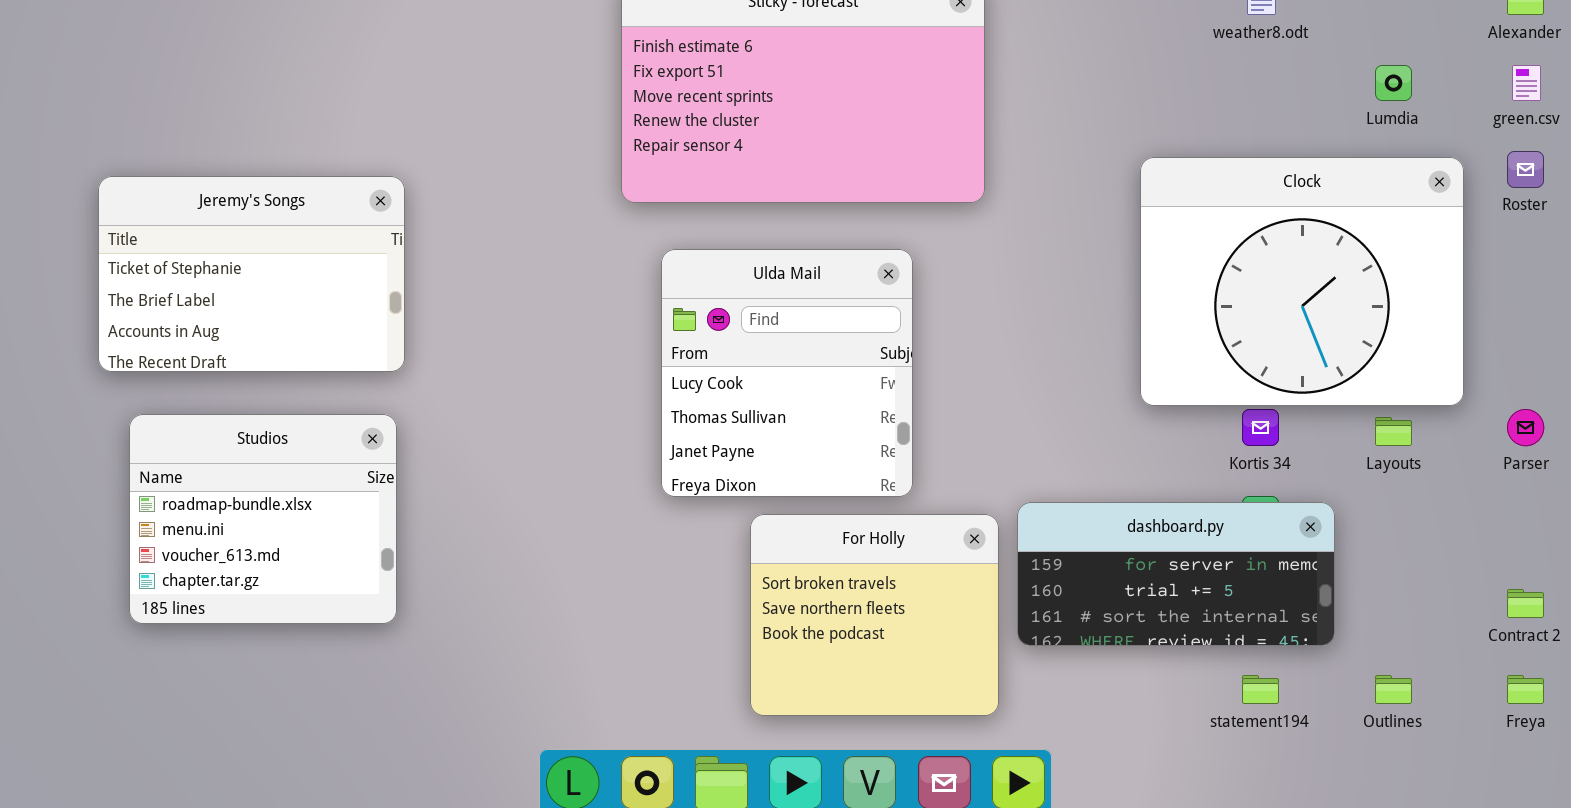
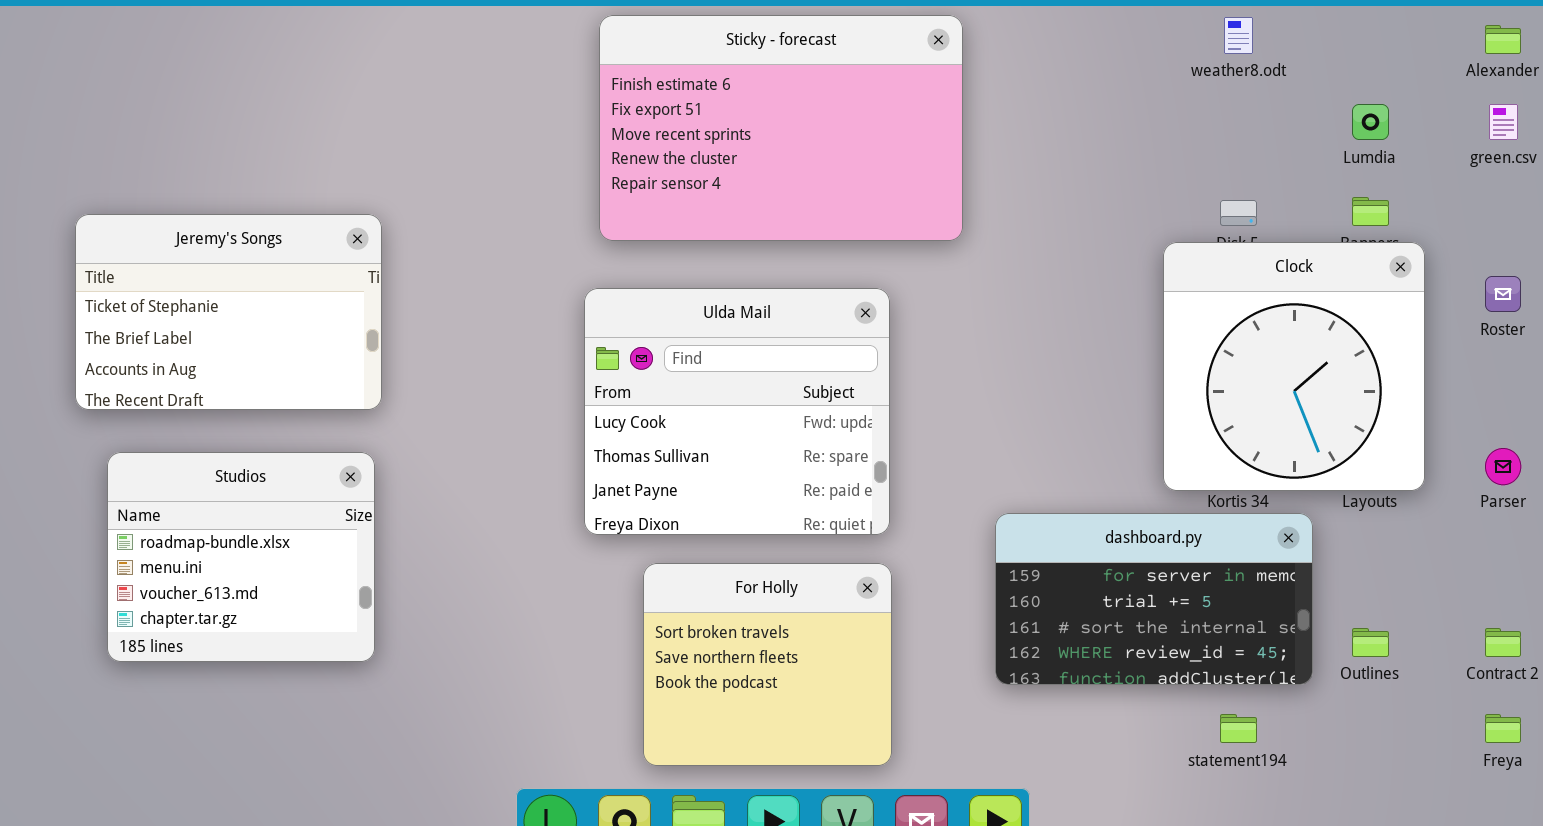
Roster: [1507,151,1544,188] -> [1485,276,1521,312], moved
Clock: [1140,157,1464,406] -> [1163,242,1425,491], moved, resized
Ulda Mail: [661,249,913,497] -> [584,288,890,535], resized
dashboard.py: [1017,502,1335,646] -> [995,513,1313,685], resized
For Holly: [750,514,999,716] -> [643,563,892,766], moved
Outlines: [1375,675,1412,704] -> [1352,628,1389,657], moved

